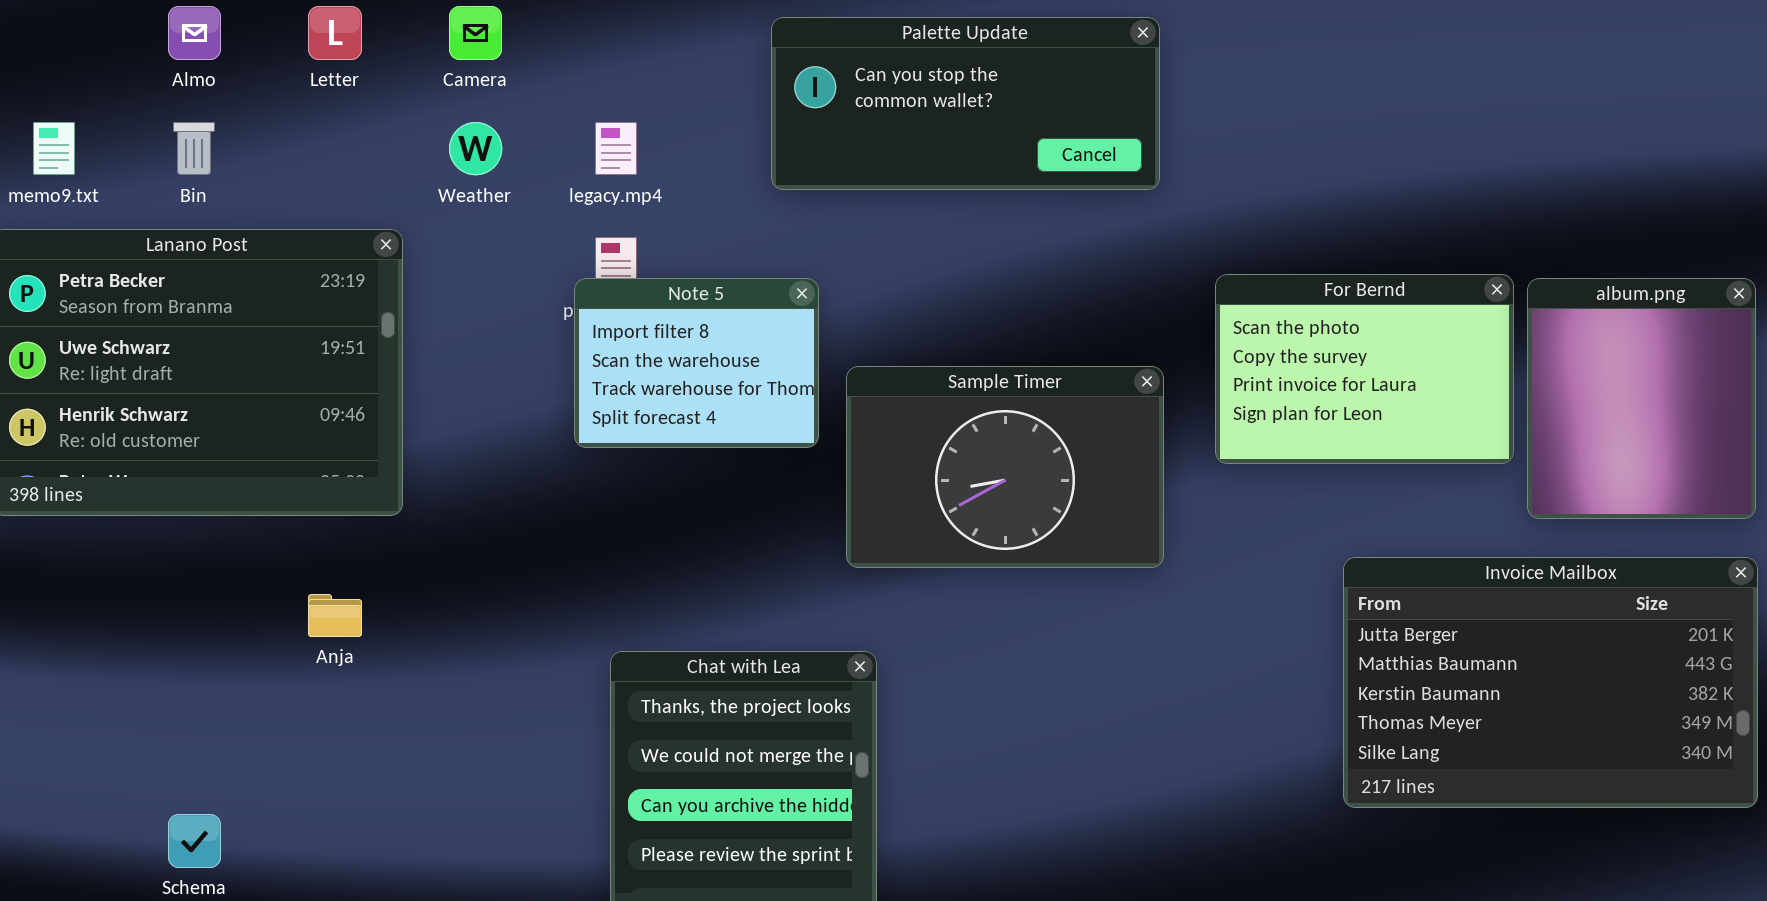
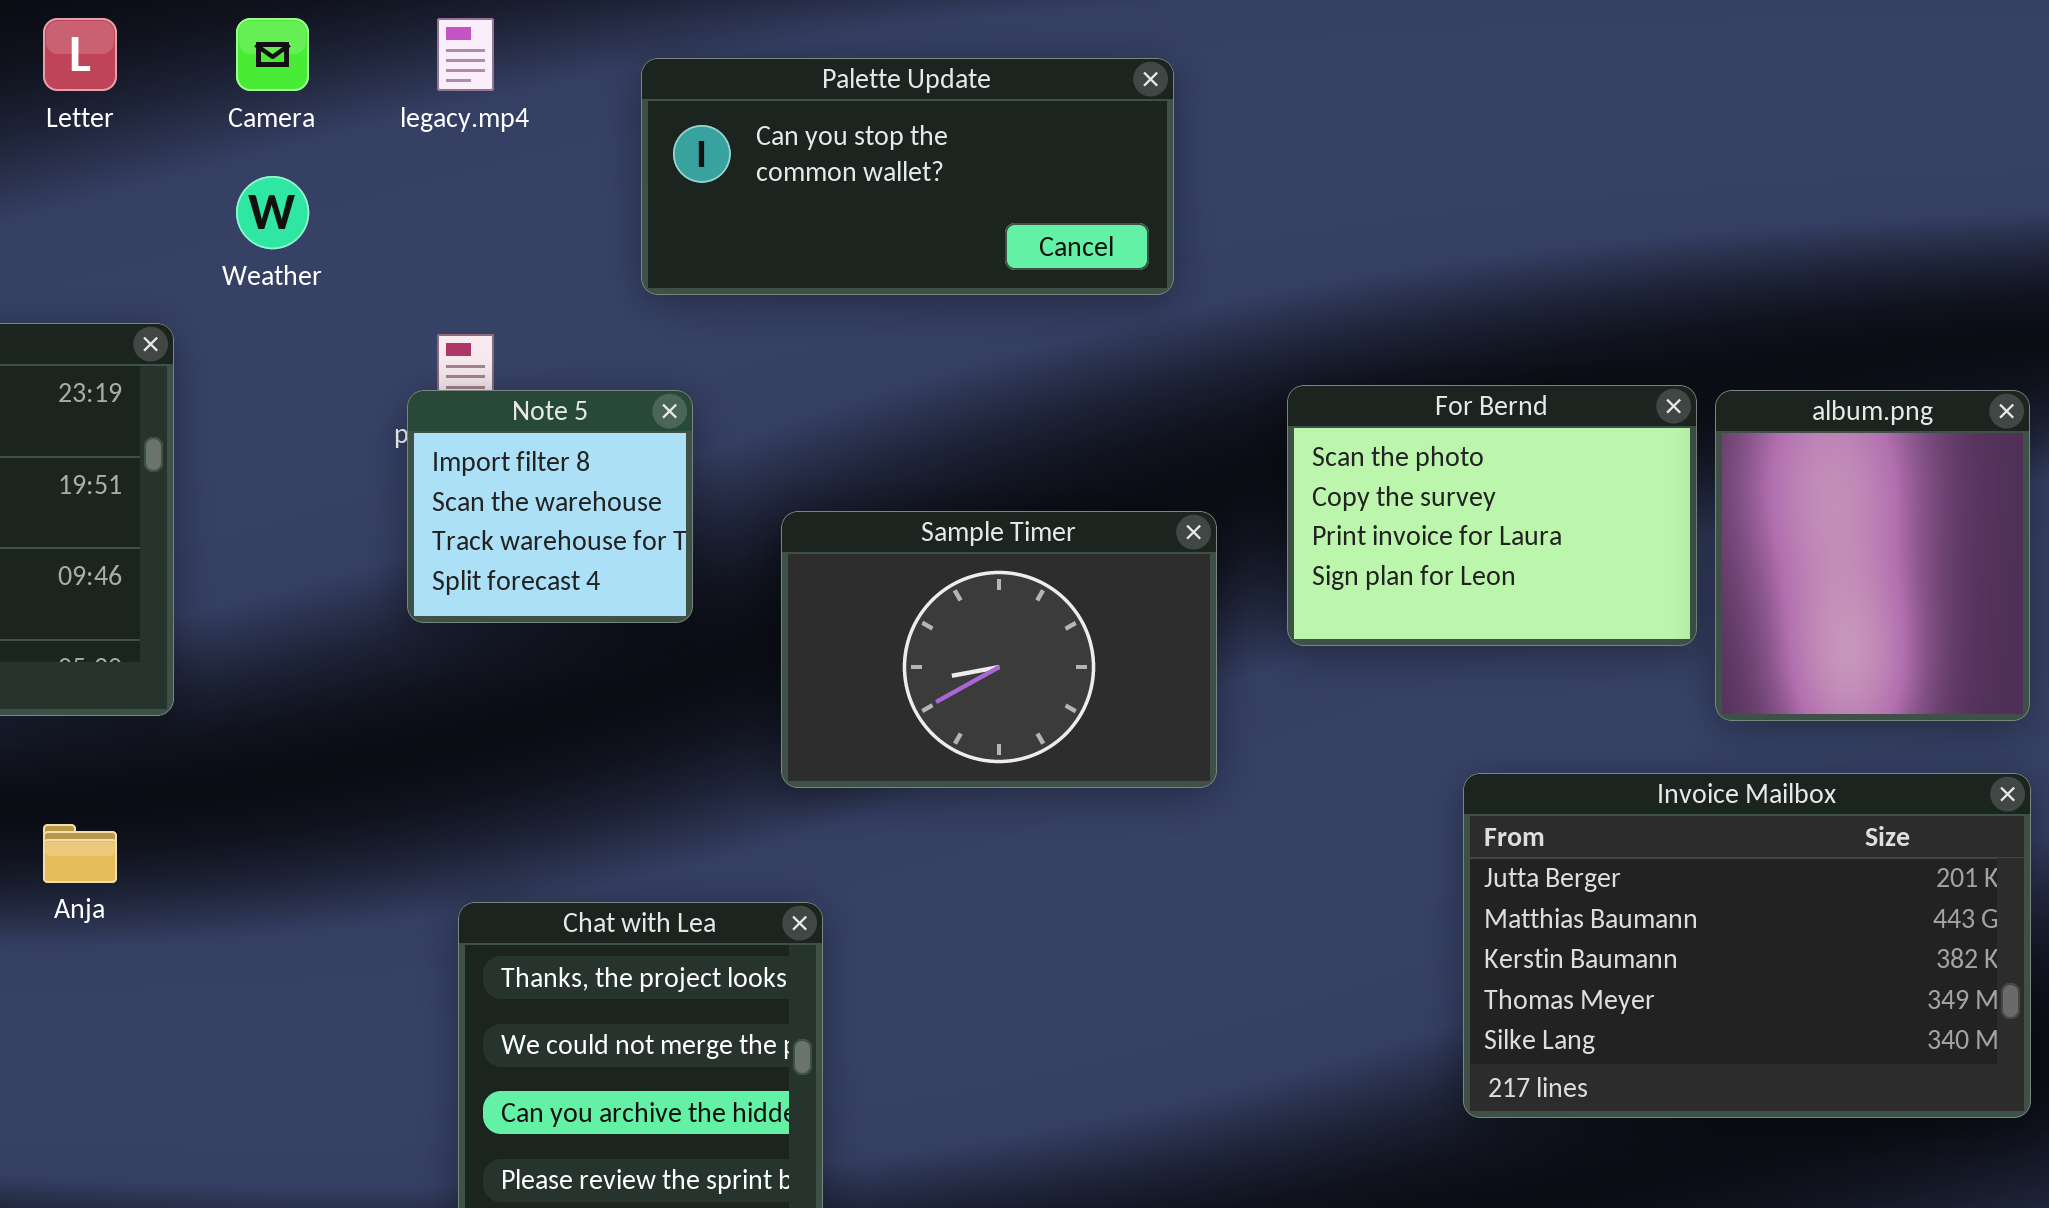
Palette Update: [771,17,1160,190] -> [641,58,1174,295], moved
legacy.mp4: [595,122,637,175] -> [437,18,494,91], moved
Note 5: [574,278,819,448] -> [407,390,693,623], resized

